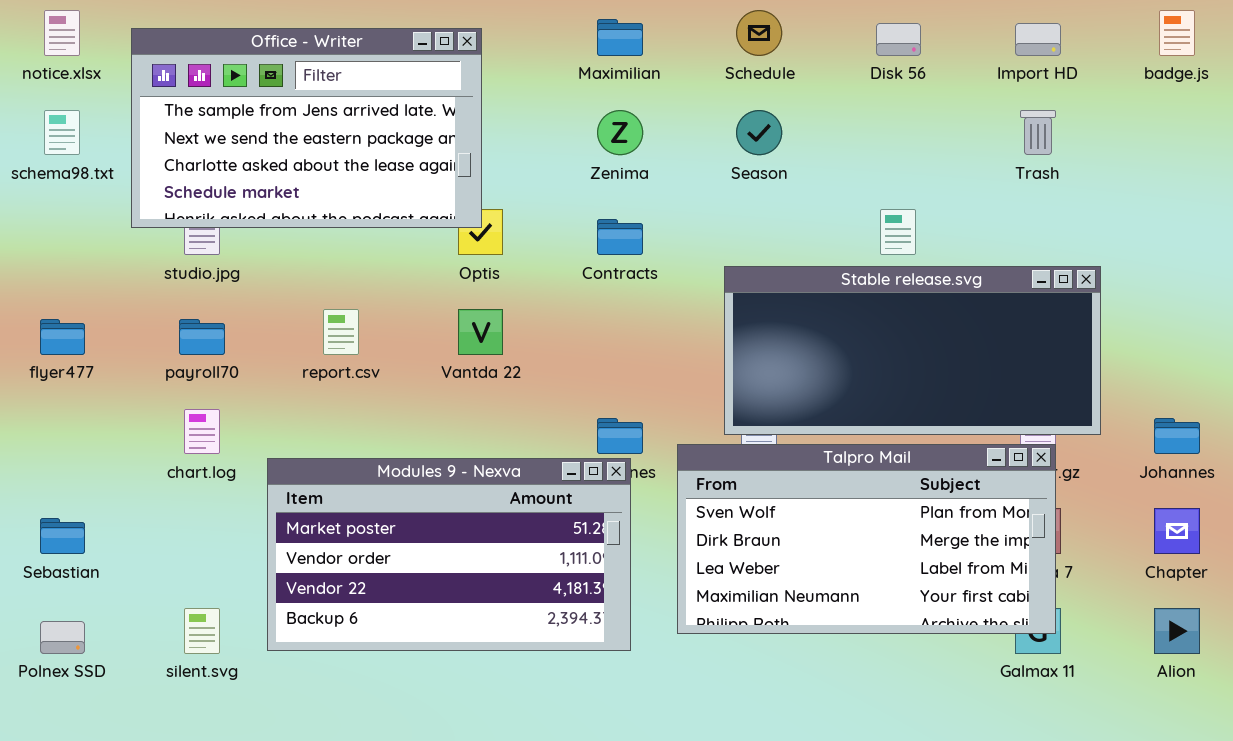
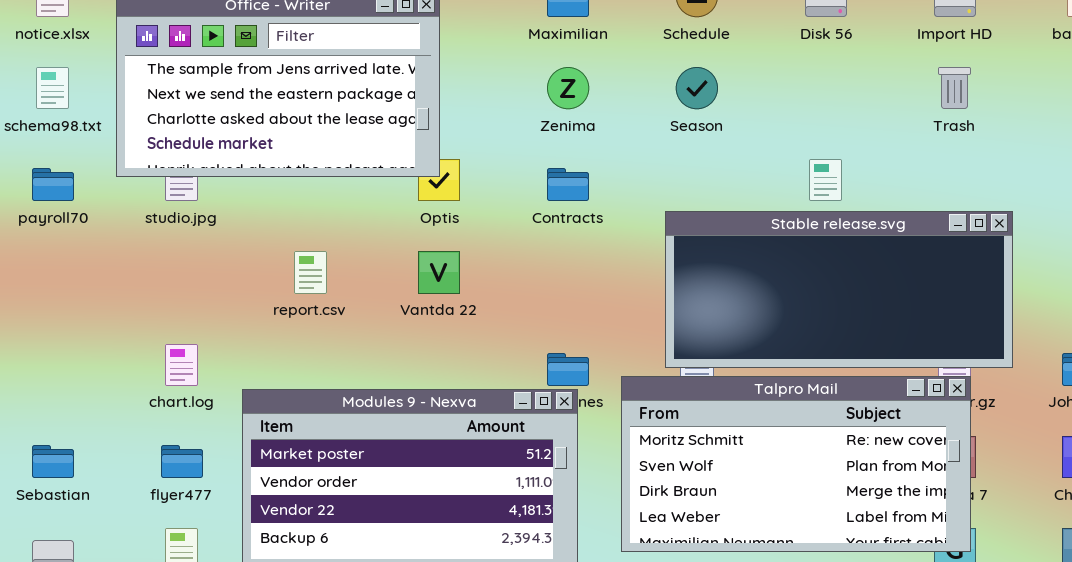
flyer477: [40,319,85,355] -> [161,445,203,478], moved
payroll70: [179,319,225,355] -> [32,168,74,201], moved
Talpro Mail: [677,444,1056,634] -> [621,376,971,552], scrolled up 1 row

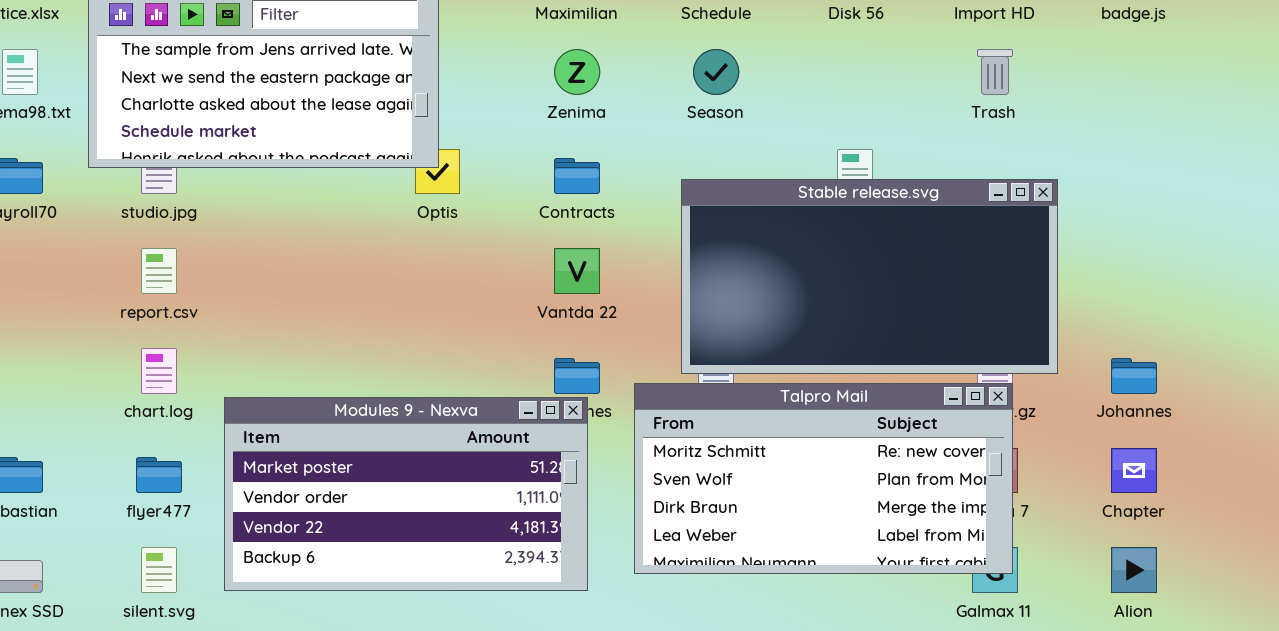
Stable release.svg: [665,211,1013,368] -> [681,179,1058,374], resized
report.csv: [294,251,327,294] -> [141,248,177,294], moved
Vantda 22: [418,251,460,294] -> [554,248,600,294], moved

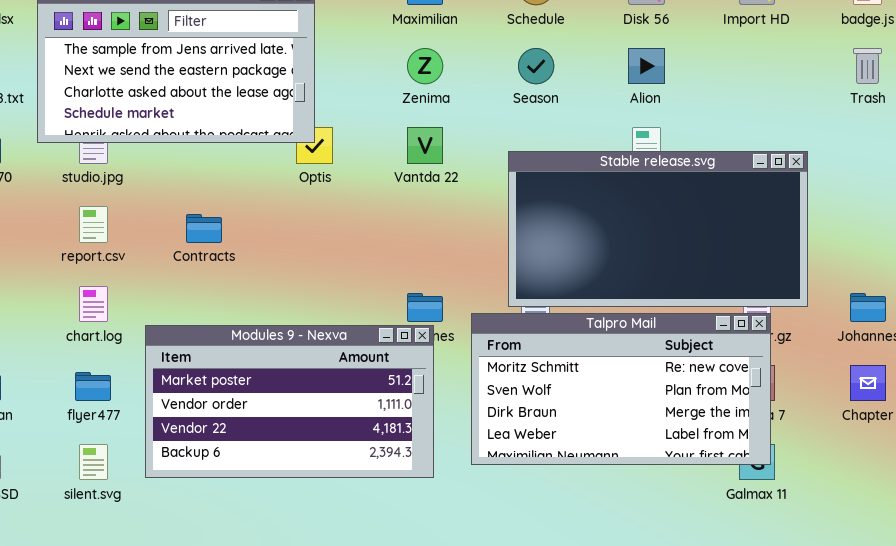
Trash: [977,49,1013,95] -> [853,48,882,84], moved
Contracts: [554,158,600,194] -> [186,214,222,243], moved
Vantda 22: [554,248,600,294] -> [407,127,443,164], moved
Alion: [1111,547,1157,593] -> [628,48,665,84], moved

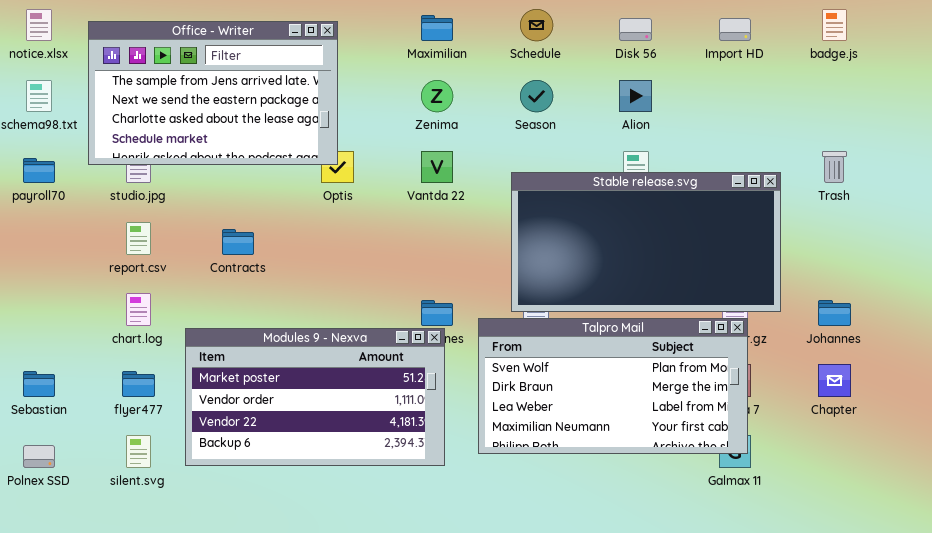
Trash: [853,48,882,84] -> [822,151,847,183], moved
Talpro Mail: [471,313,771,465] -> [478,318,748,454], scrolled down 1 row

